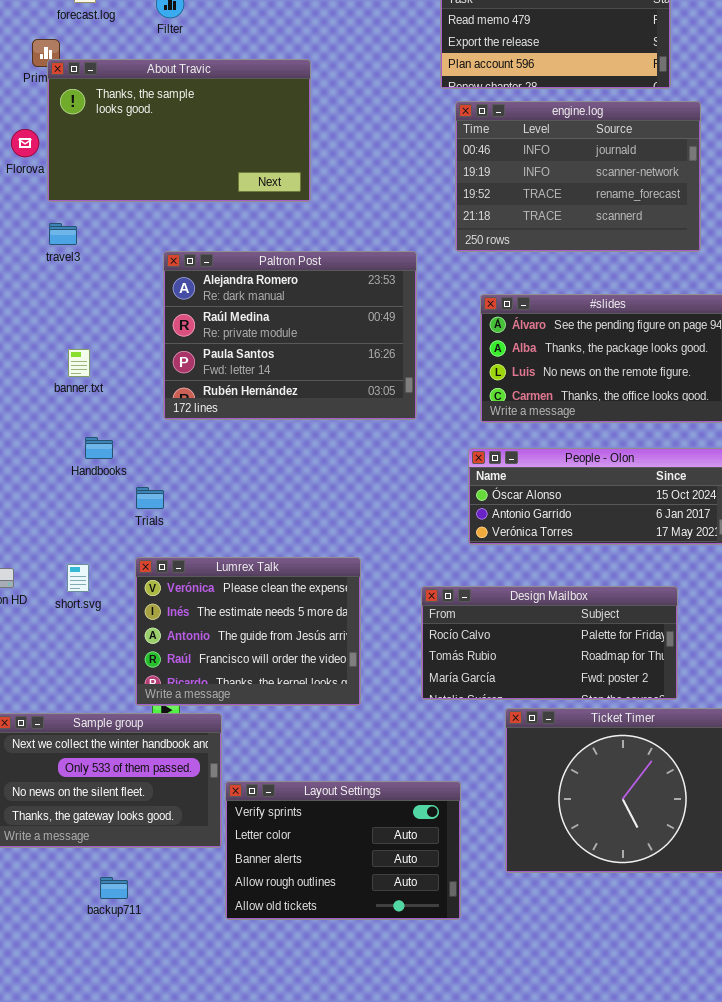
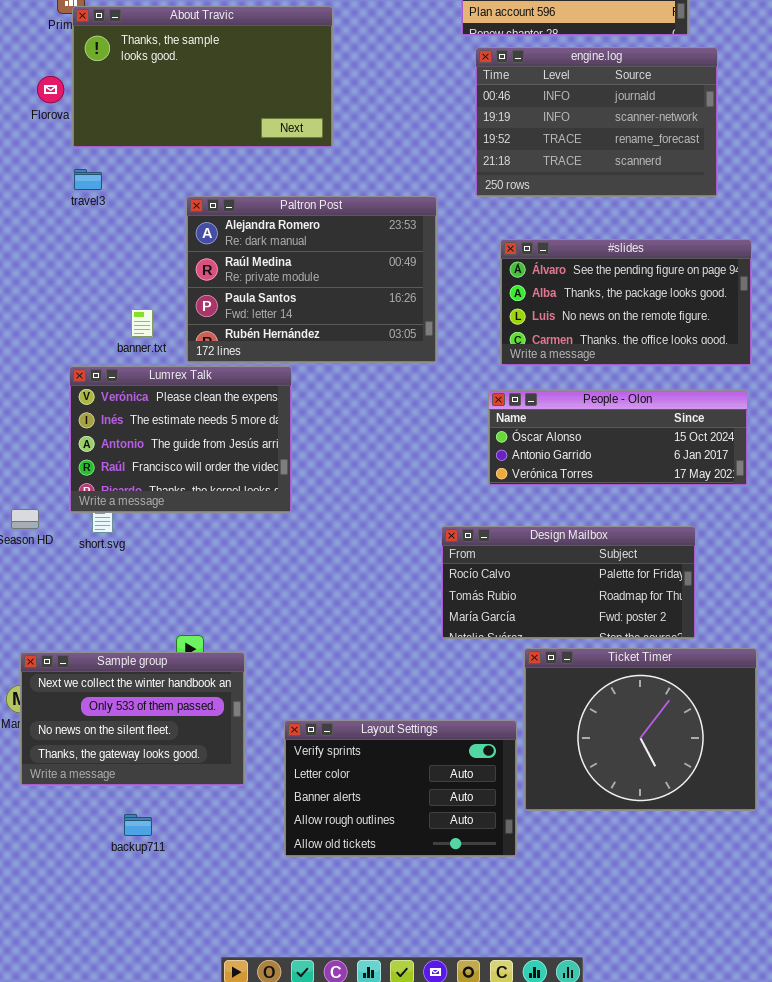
banner.txt: [68,349,90,377] -> [131,309,153,337], moved
Lumrex Talk: [135,557,361,706] -> [69,366,292,513], moved
Layout Settings: [225,781,461,920] -> [284,720,517,857], moved

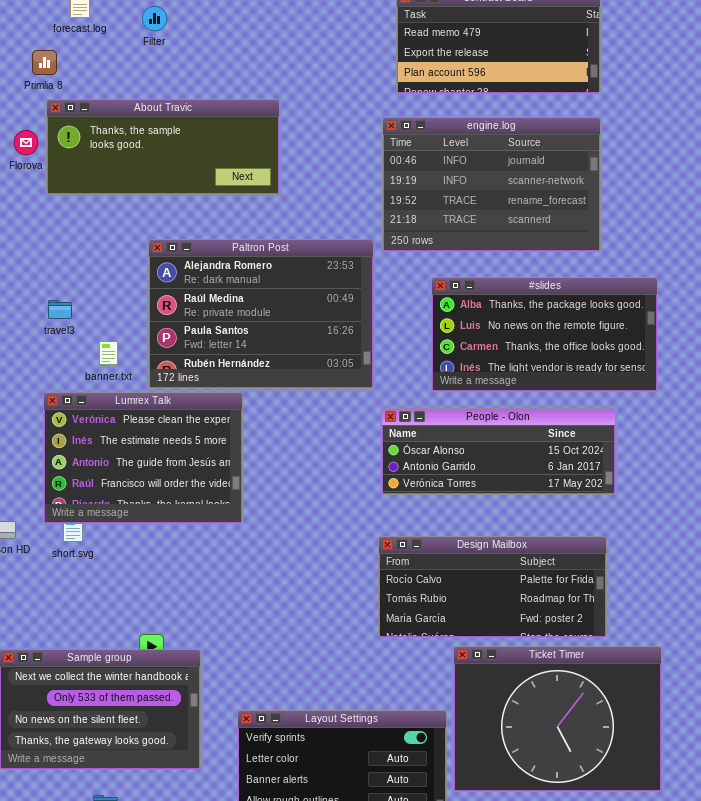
About Travic: [72,6,333,148] -> [46,99,280,195], resized
engine.log: [475,47,718,197] -> [382,117,601,252], moved
travel3: [74,169,102,190] -> [48,300,72,319], moved
#slides: [500,239,752,366] -> [431,277,658,392], scrolled down 1 row
People - Olon: [488,390,748,486] -> [381,408,616,495], moved

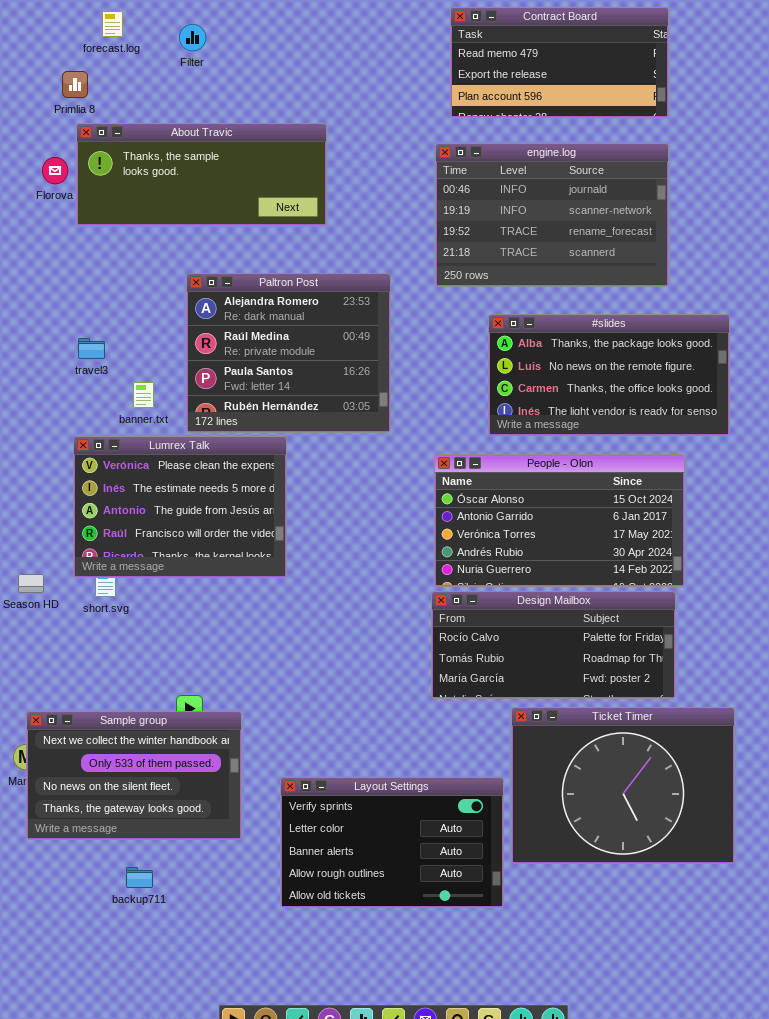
Paltron Post: [148,239,374,389] -> [186,273,391,433], resized
People - Olon: [381,408,616,495] -> [434,454,685,587], resized

